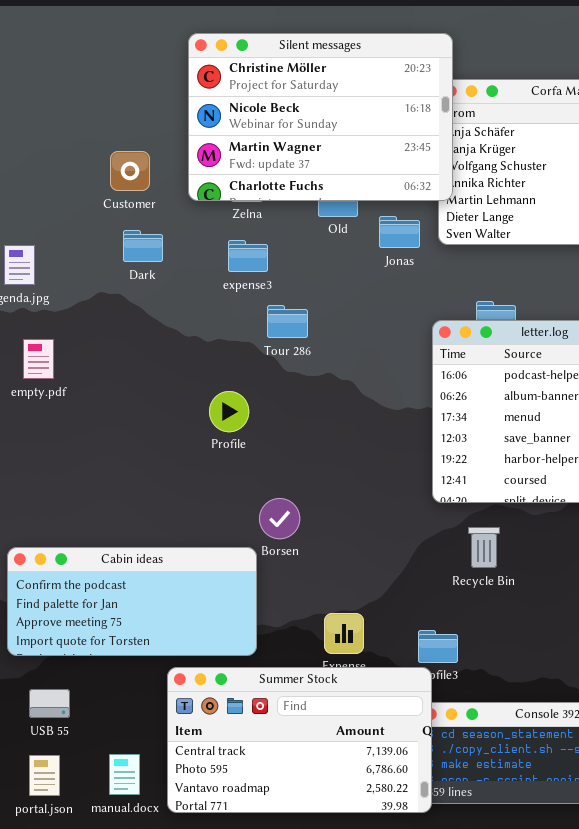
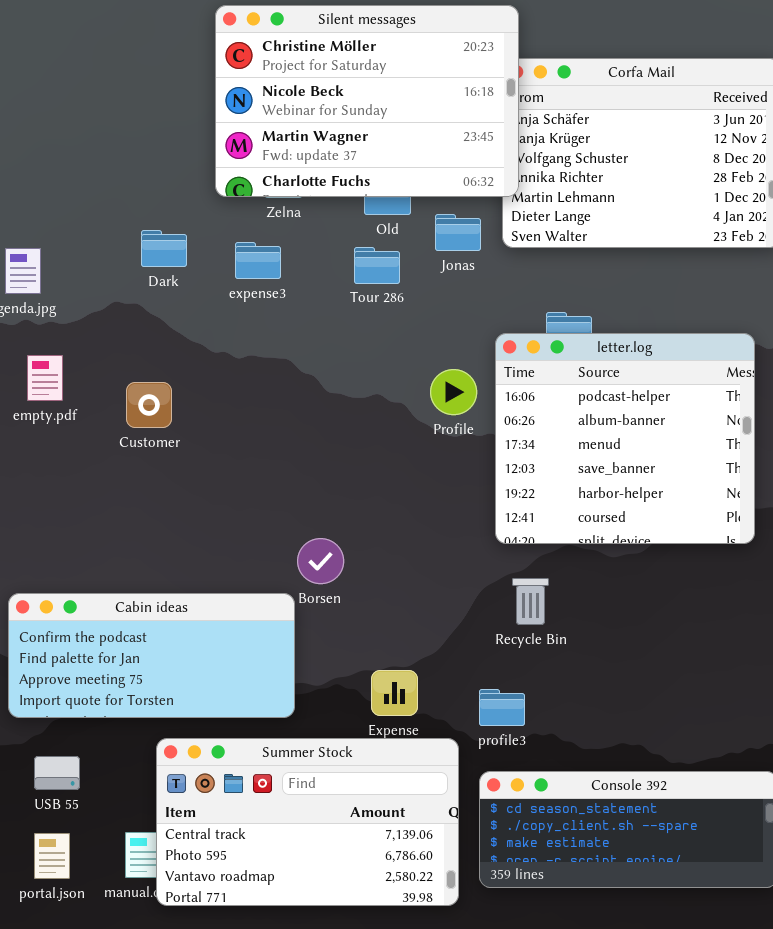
Customer: [110,151,150,191] -> [126,382,172,428], moved
expense3: [228,240,268,272] -> [235,242,281,279], moved
Tour 286: [267,305,308,338] -> [354,247,400,284], moved
Profile: [209,391,249,432] -> [430,369,477,415], moved
Recycle Bin: [468,527,500,568] -> [512,578,549,625], moved
Summer Stock: [167,667,432,813] -> [156,738,459,906], moved

